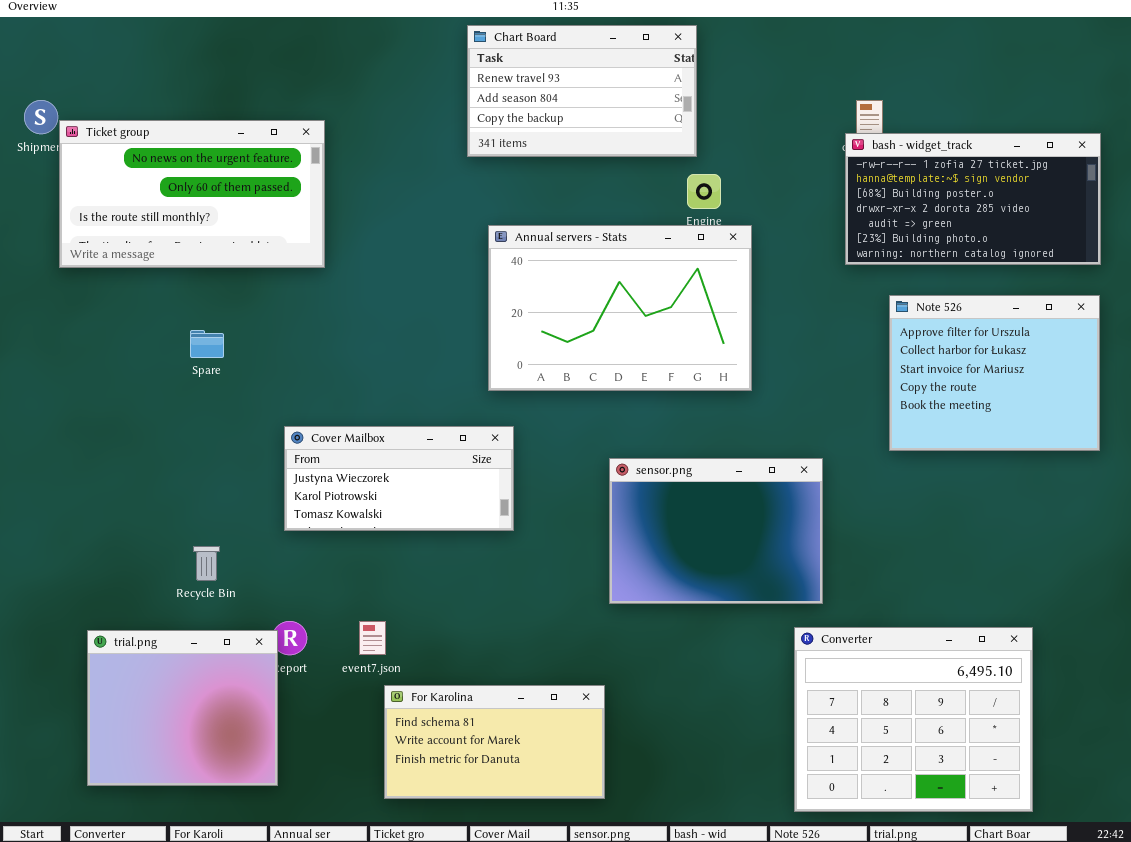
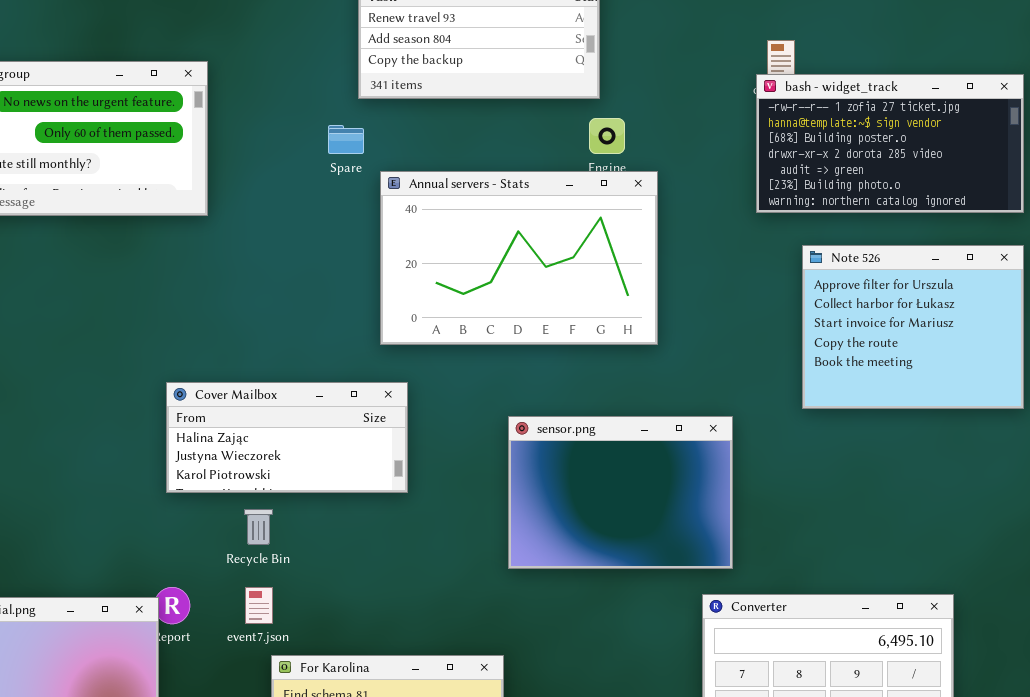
Spare: [190,330,224,358] -> [328,125,364,154], moved
Cover Mailbox: [284,426,514,531] -> [166,382,408,493], scrolled up 1 row
Recycle Bin: [193,546,220,581] -> [244,509,273,545], moved

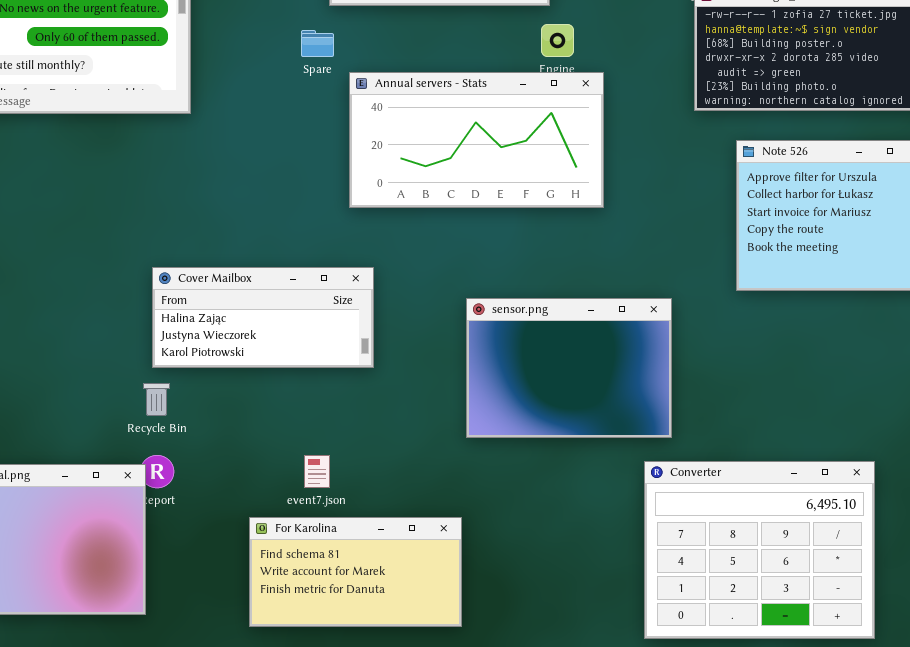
Annual servers - Stats: [380,171,658,345] -> [349,72,604,208], resized
Recycle Bin: [244,509,273,545] -> [143,383,170,416], moved
event7.json: [245,587,273,624] -> [304,455,330,488], moved

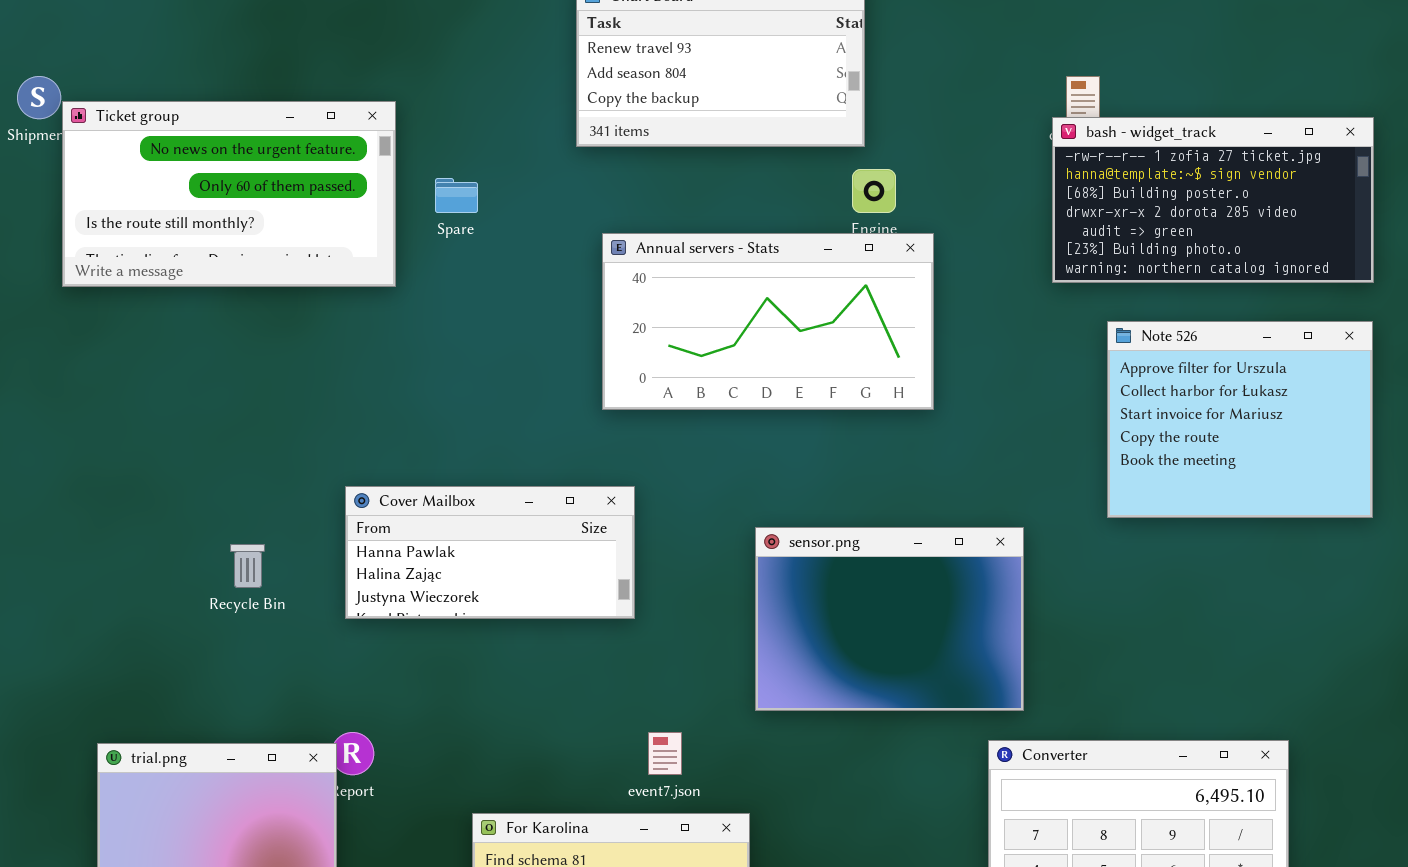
Spare: [301,30,334,57] -> [435,178,478,213], moved
Cover Mailbox: [152,267,374,368] -> [345,486,635,619], scrolled up 1 row
Recycle Bin: [143,383,170,416] -> [230,544,265,588], moved
event7.json: [304,455,330,488] -> [648,732,682,775], moved

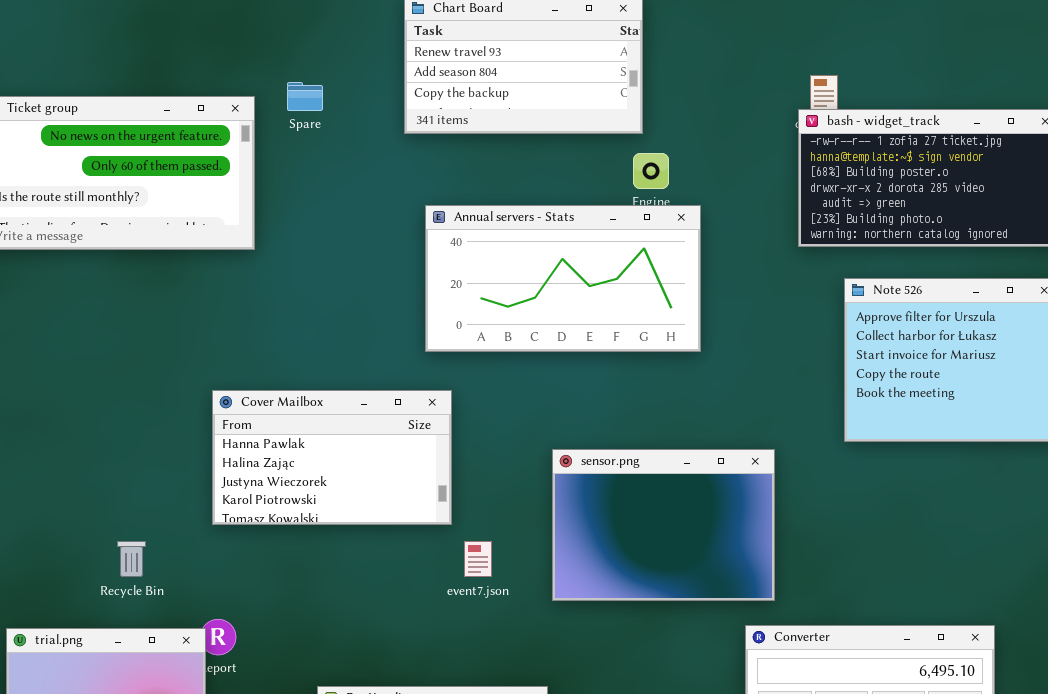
Spare: [435,178,478,213] -> [287,82,323,111], moved
Cover Mailbox: [345,486,635,619] -> [212,390,452,525], resized
Recycle Bin: [230,544,265,588] -> [117,541,146,577], moved
event7.json: [648,732,682,775] -> [464,541,492,577], moved

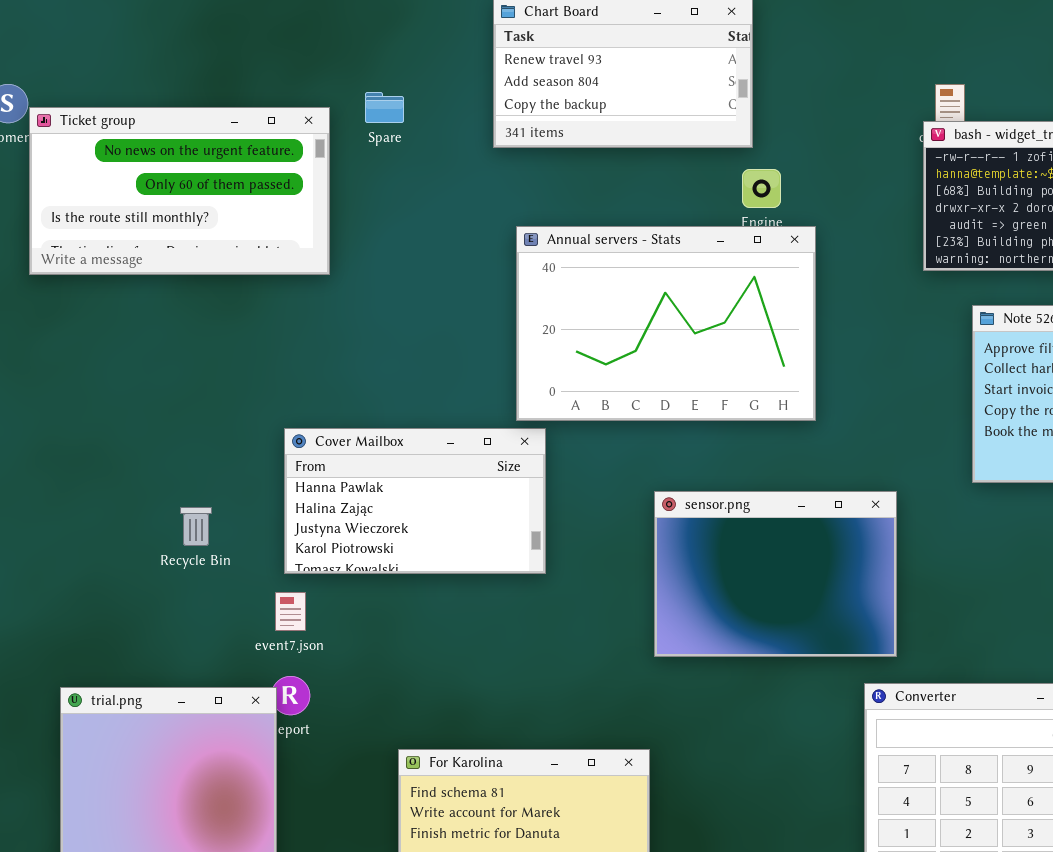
Annual servers - Stats: [425,205,701,352] -> [516,226,816,421], resized
Recycle Bin: [117,541,146,577] -> [180,507,212,546], moved
event7.json: [464,541,492,577] -> [275,592,306,631], moved

